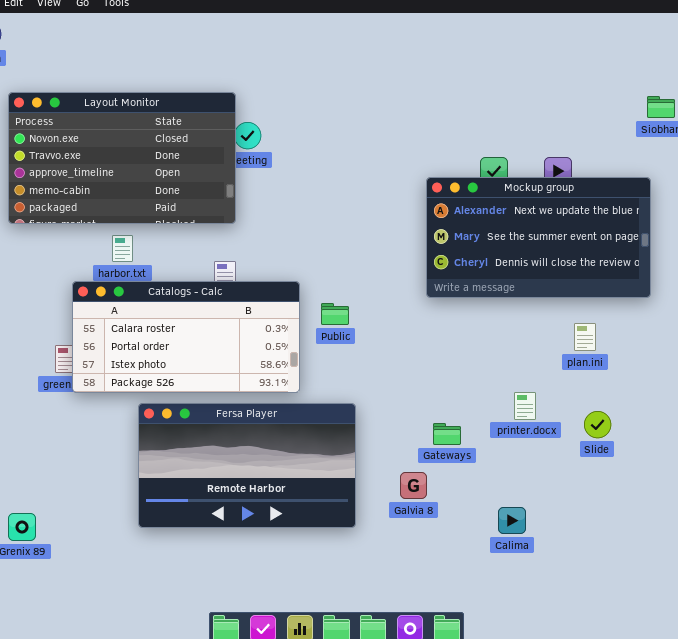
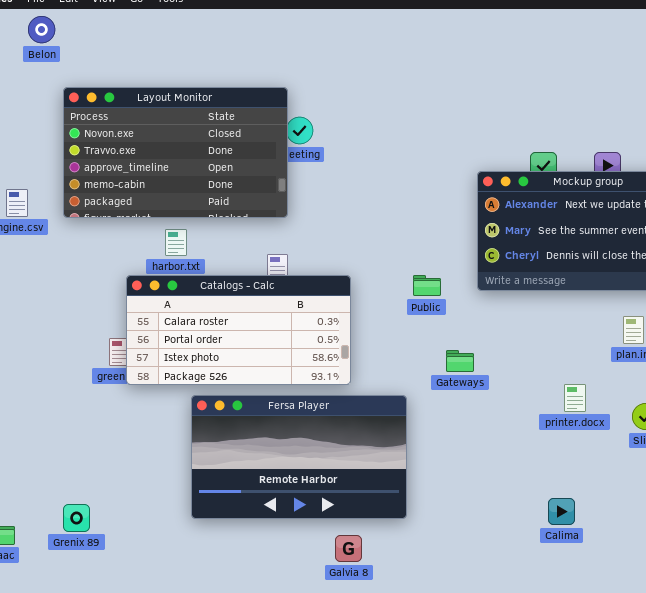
Public: [321,303,349,325] -> [413,275,441,296], moved
Gateways: [433,423,461,445] -> [446,350,474,372], moved
Galvia 8: [400,472,427,499] -> [335,535,362,562], moved

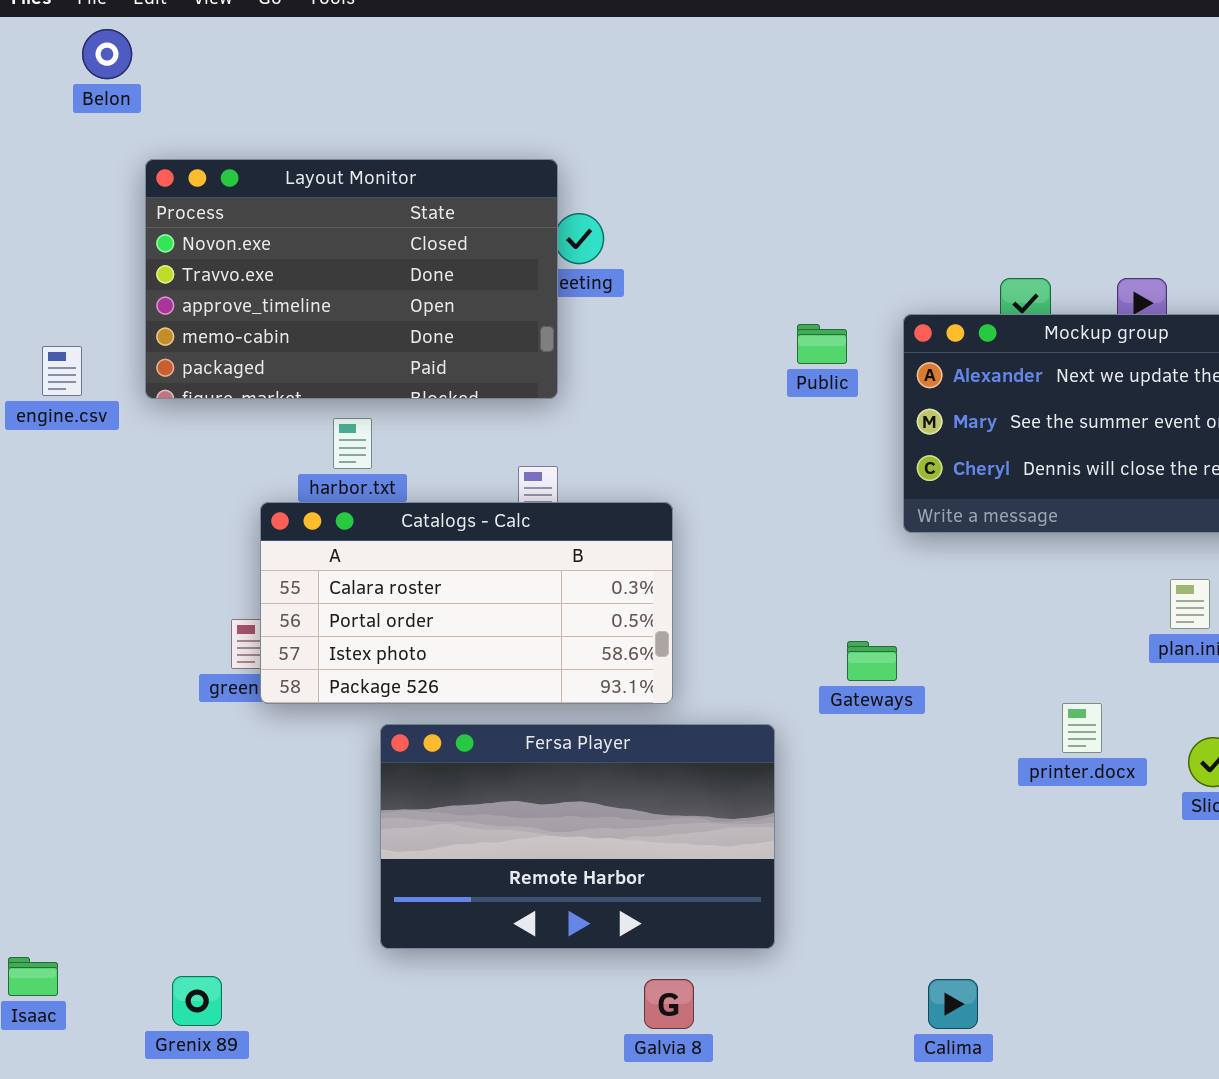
Public: [413,275,441,296] -> [797,324,847,364], moved
Calima: [548,498,575,525] -> [928,979,978,1029], moved
Grenix 89: [63,504,90,532] -> [172,976,222,1026], moved

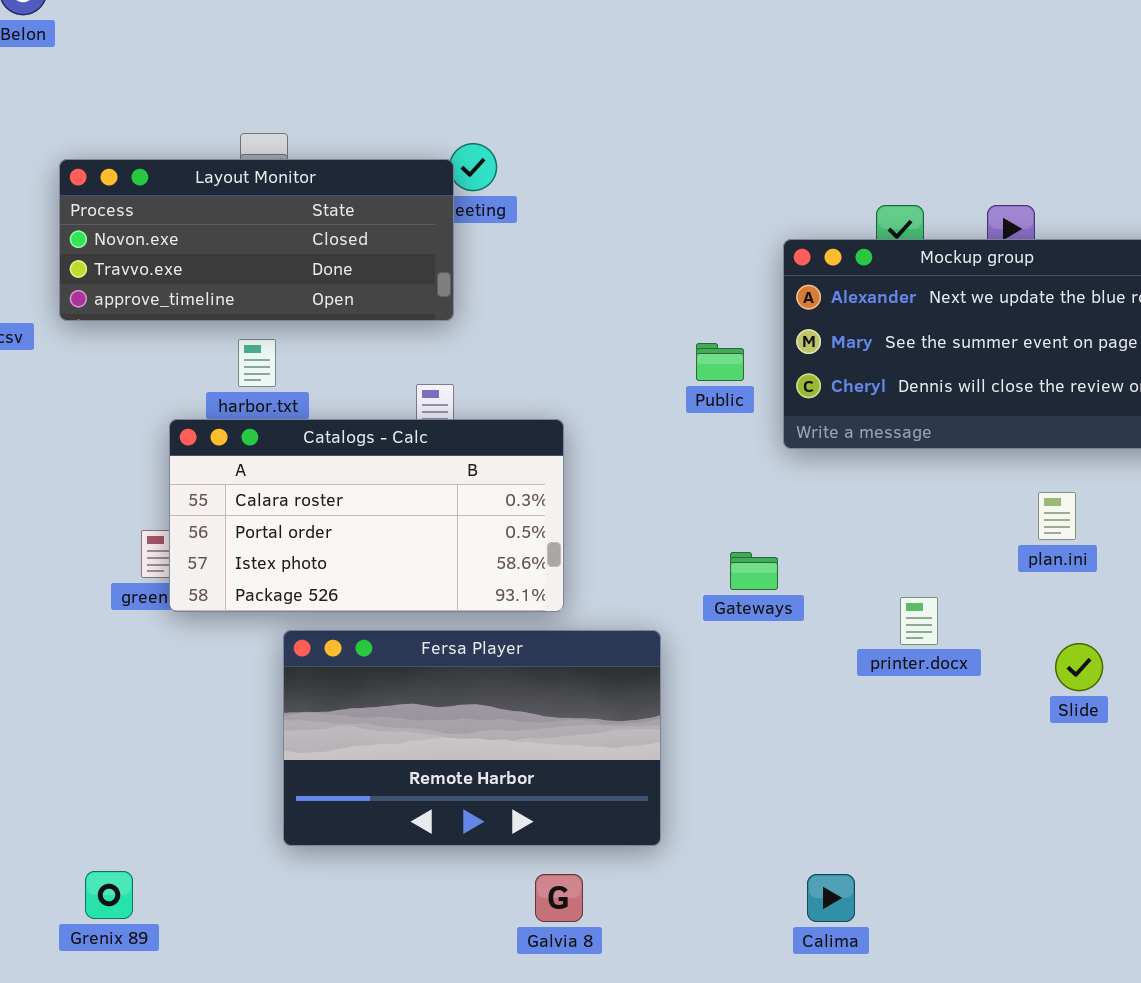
Layout Monitor: [145,159,558,399] -> [59,159,454,321], resized
Public: [797,324,847,364] -> [696,343,744,381], moved
printer.docx: [1062,703,1102,753] -> [900,597,938,645], moved

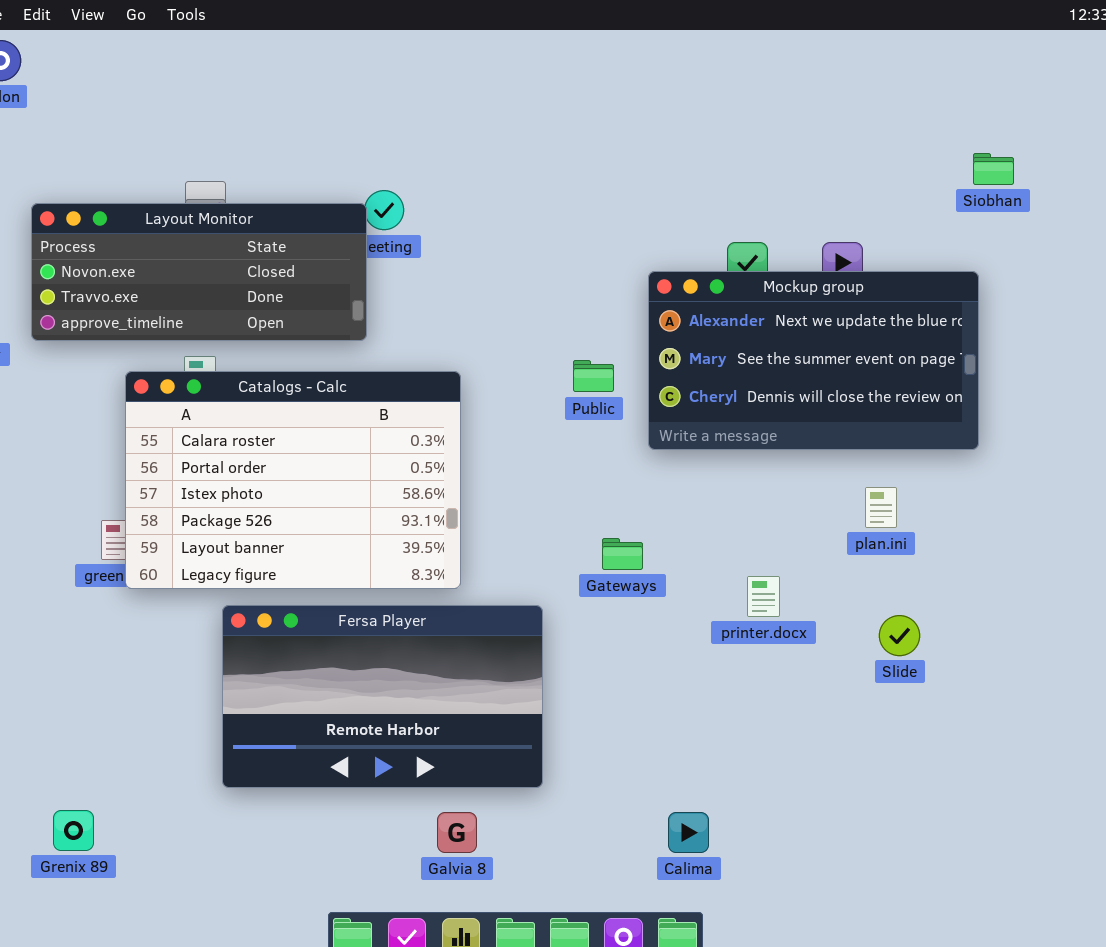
Catalogs - Calc: [169,419,564,612] -> [125,371,461,589], resized

